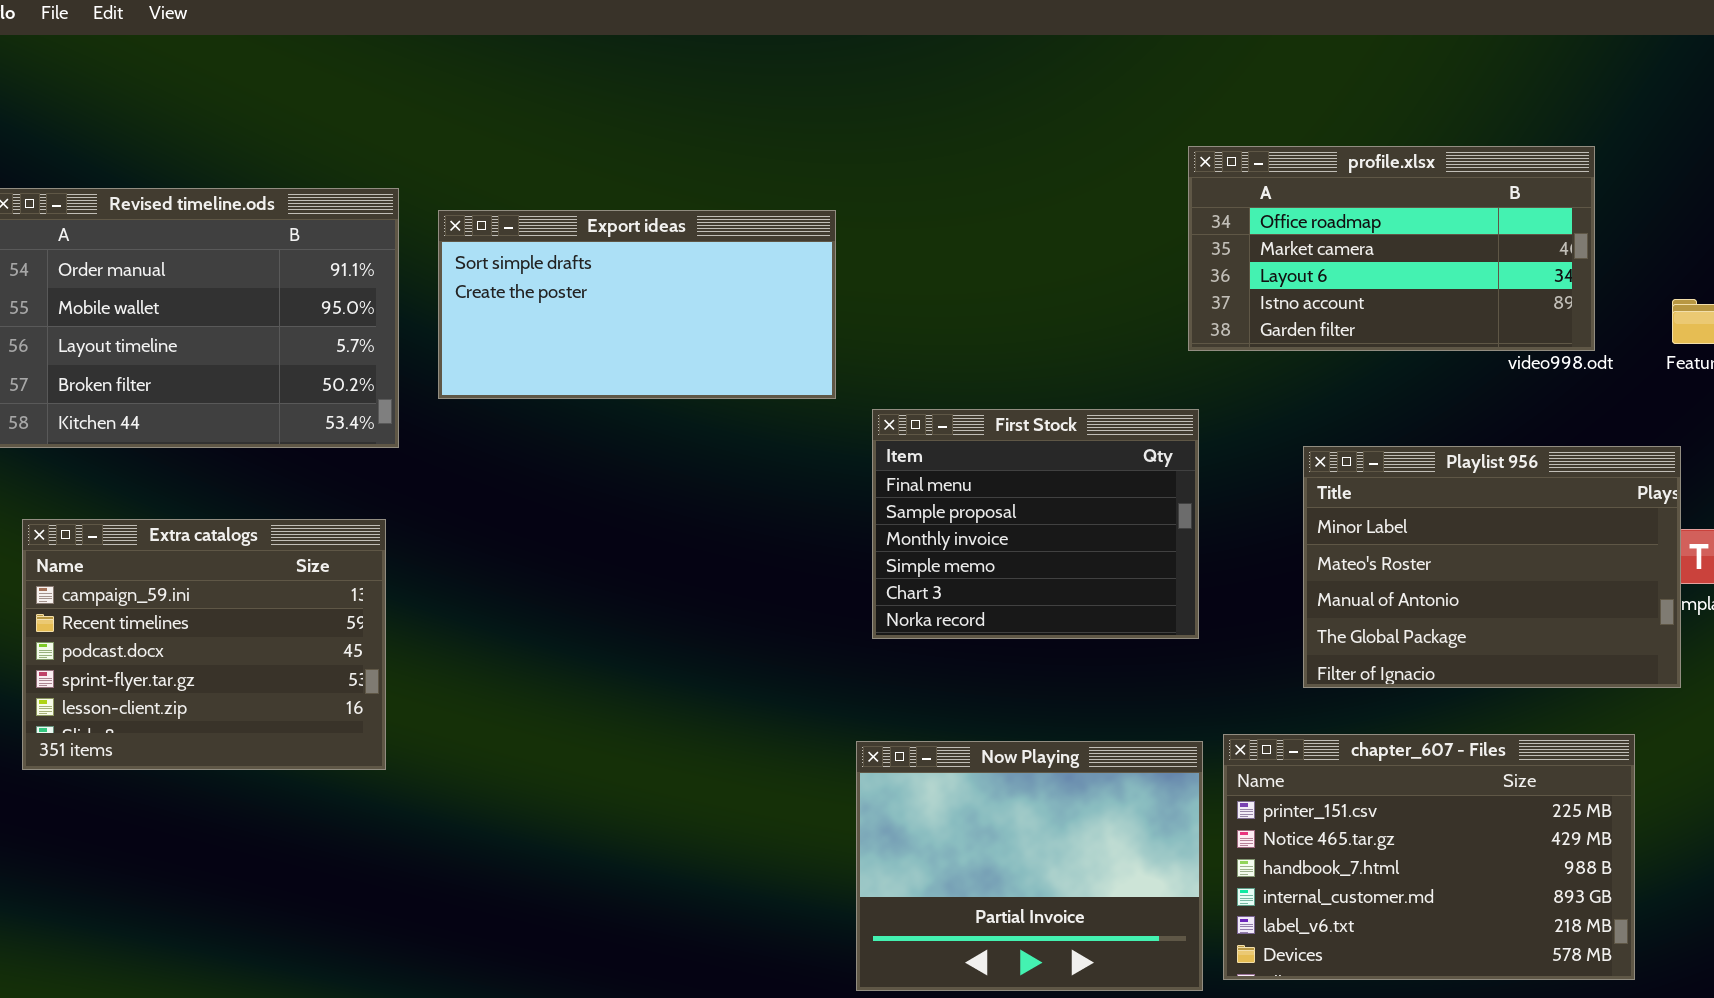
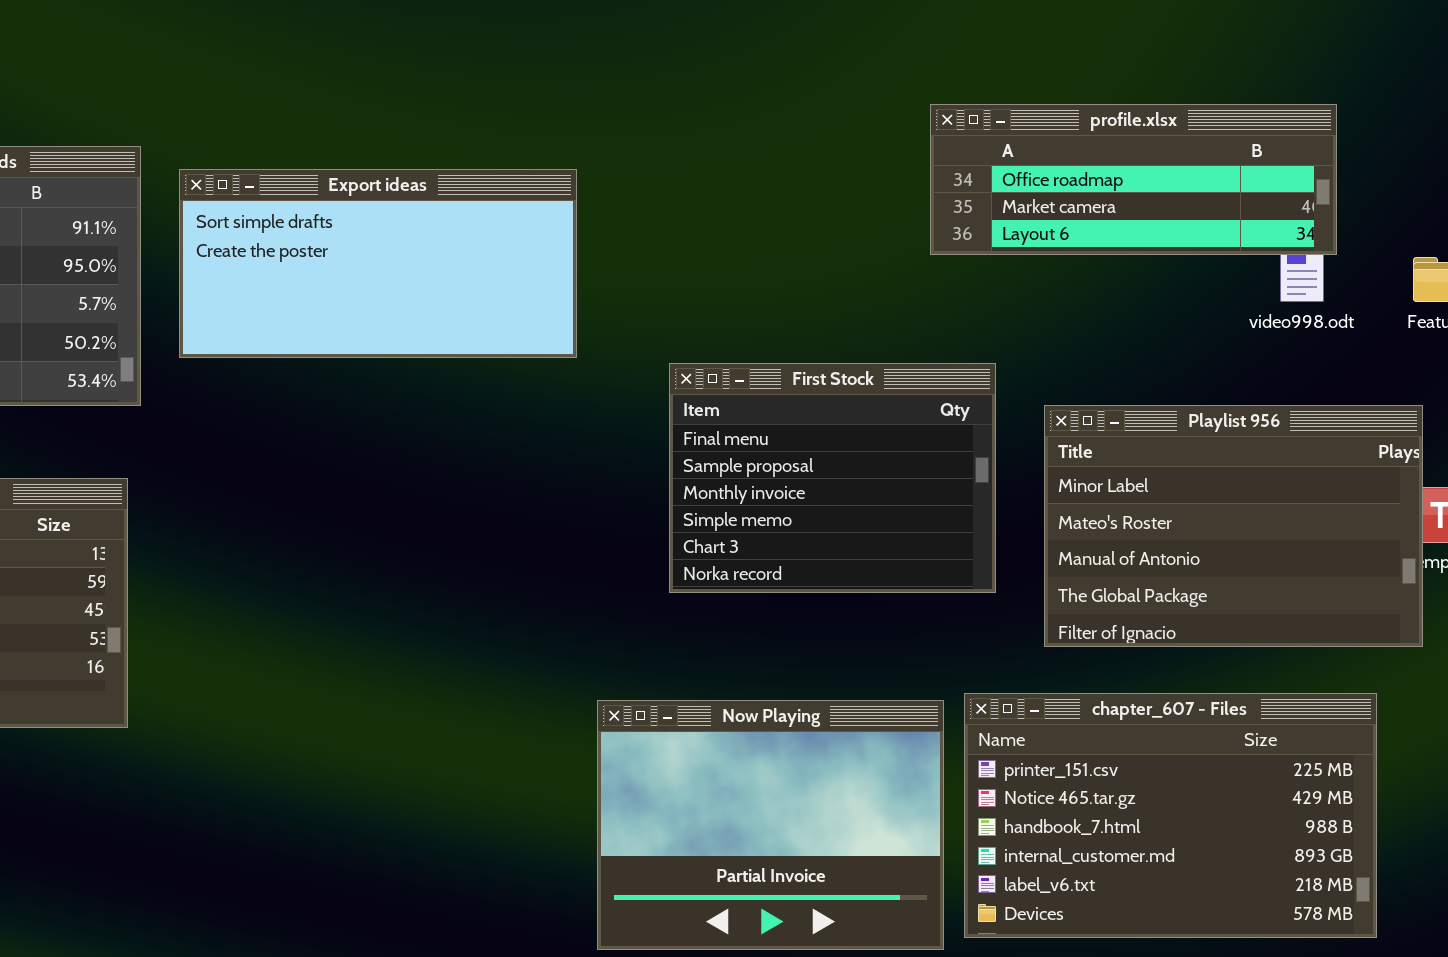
profile.xlsx: [1188,146,1595,351] -> [930,104,1337,255], resized
First Stock: [872,409,1199,639] -> [669,363,996,593], moved

